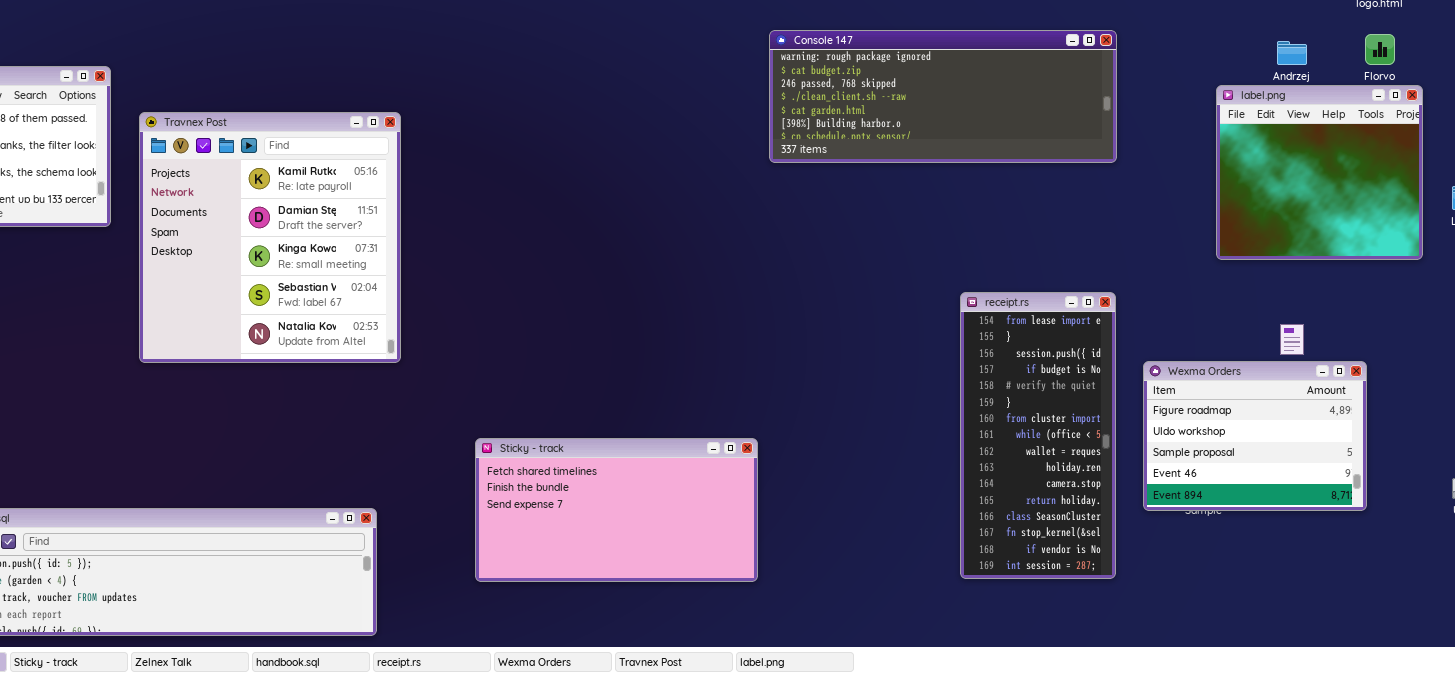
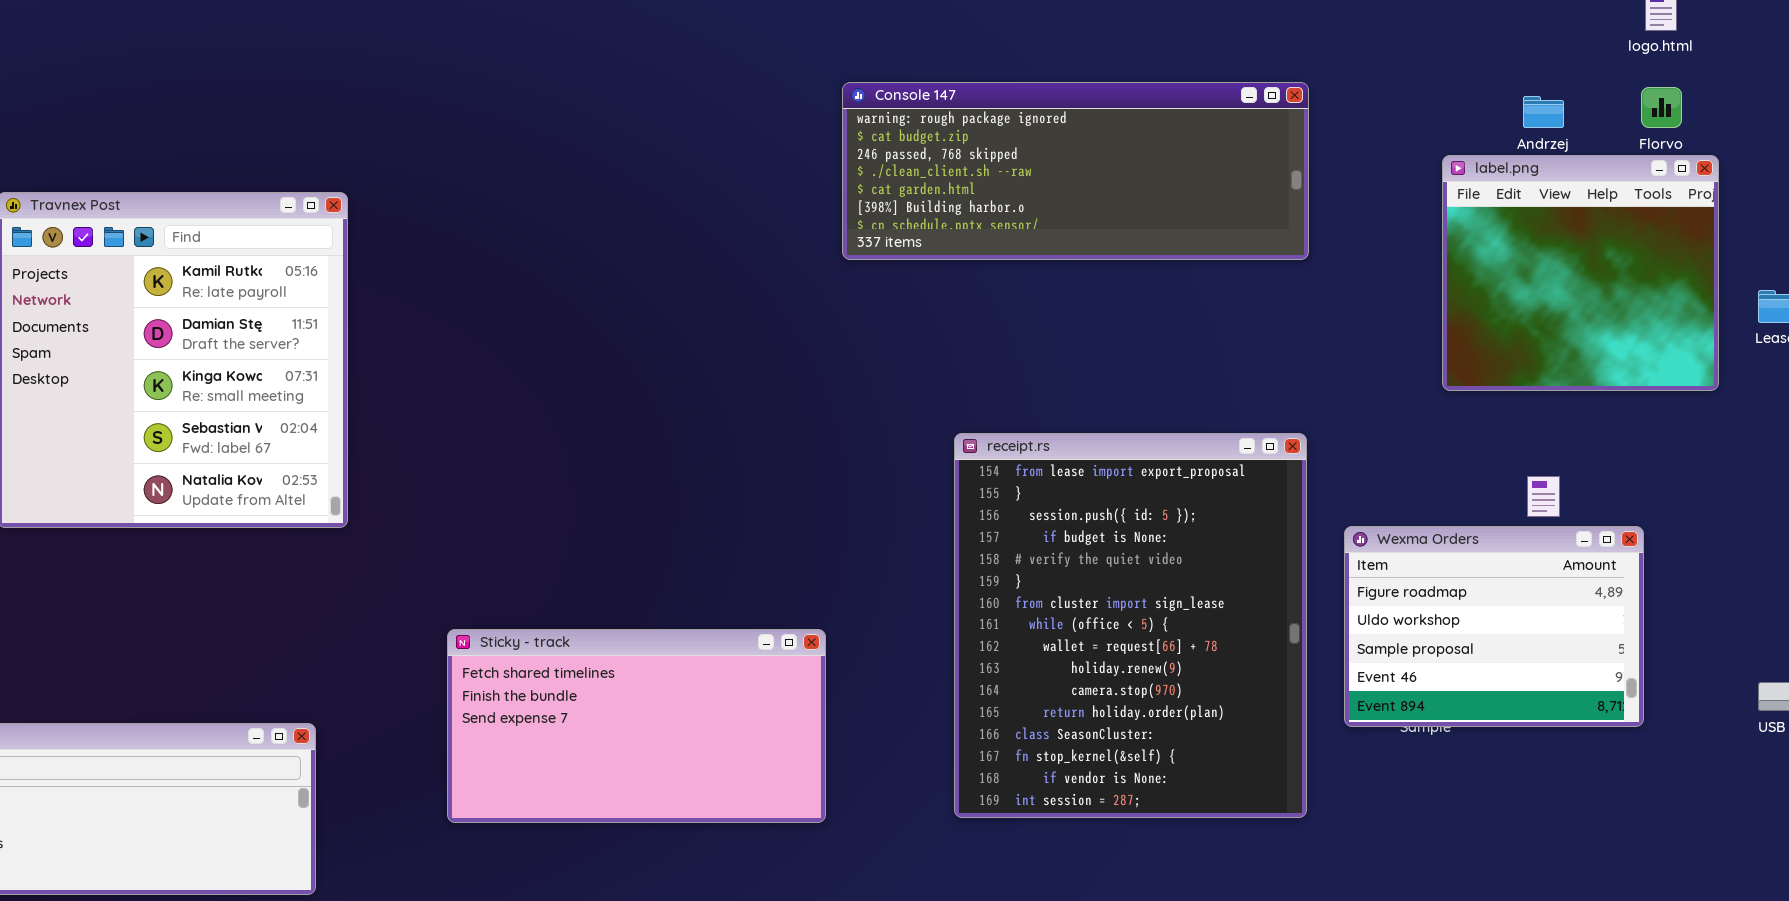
receipt.rs: [960,292,1116,579] -> [954,433,1307,818], resized

